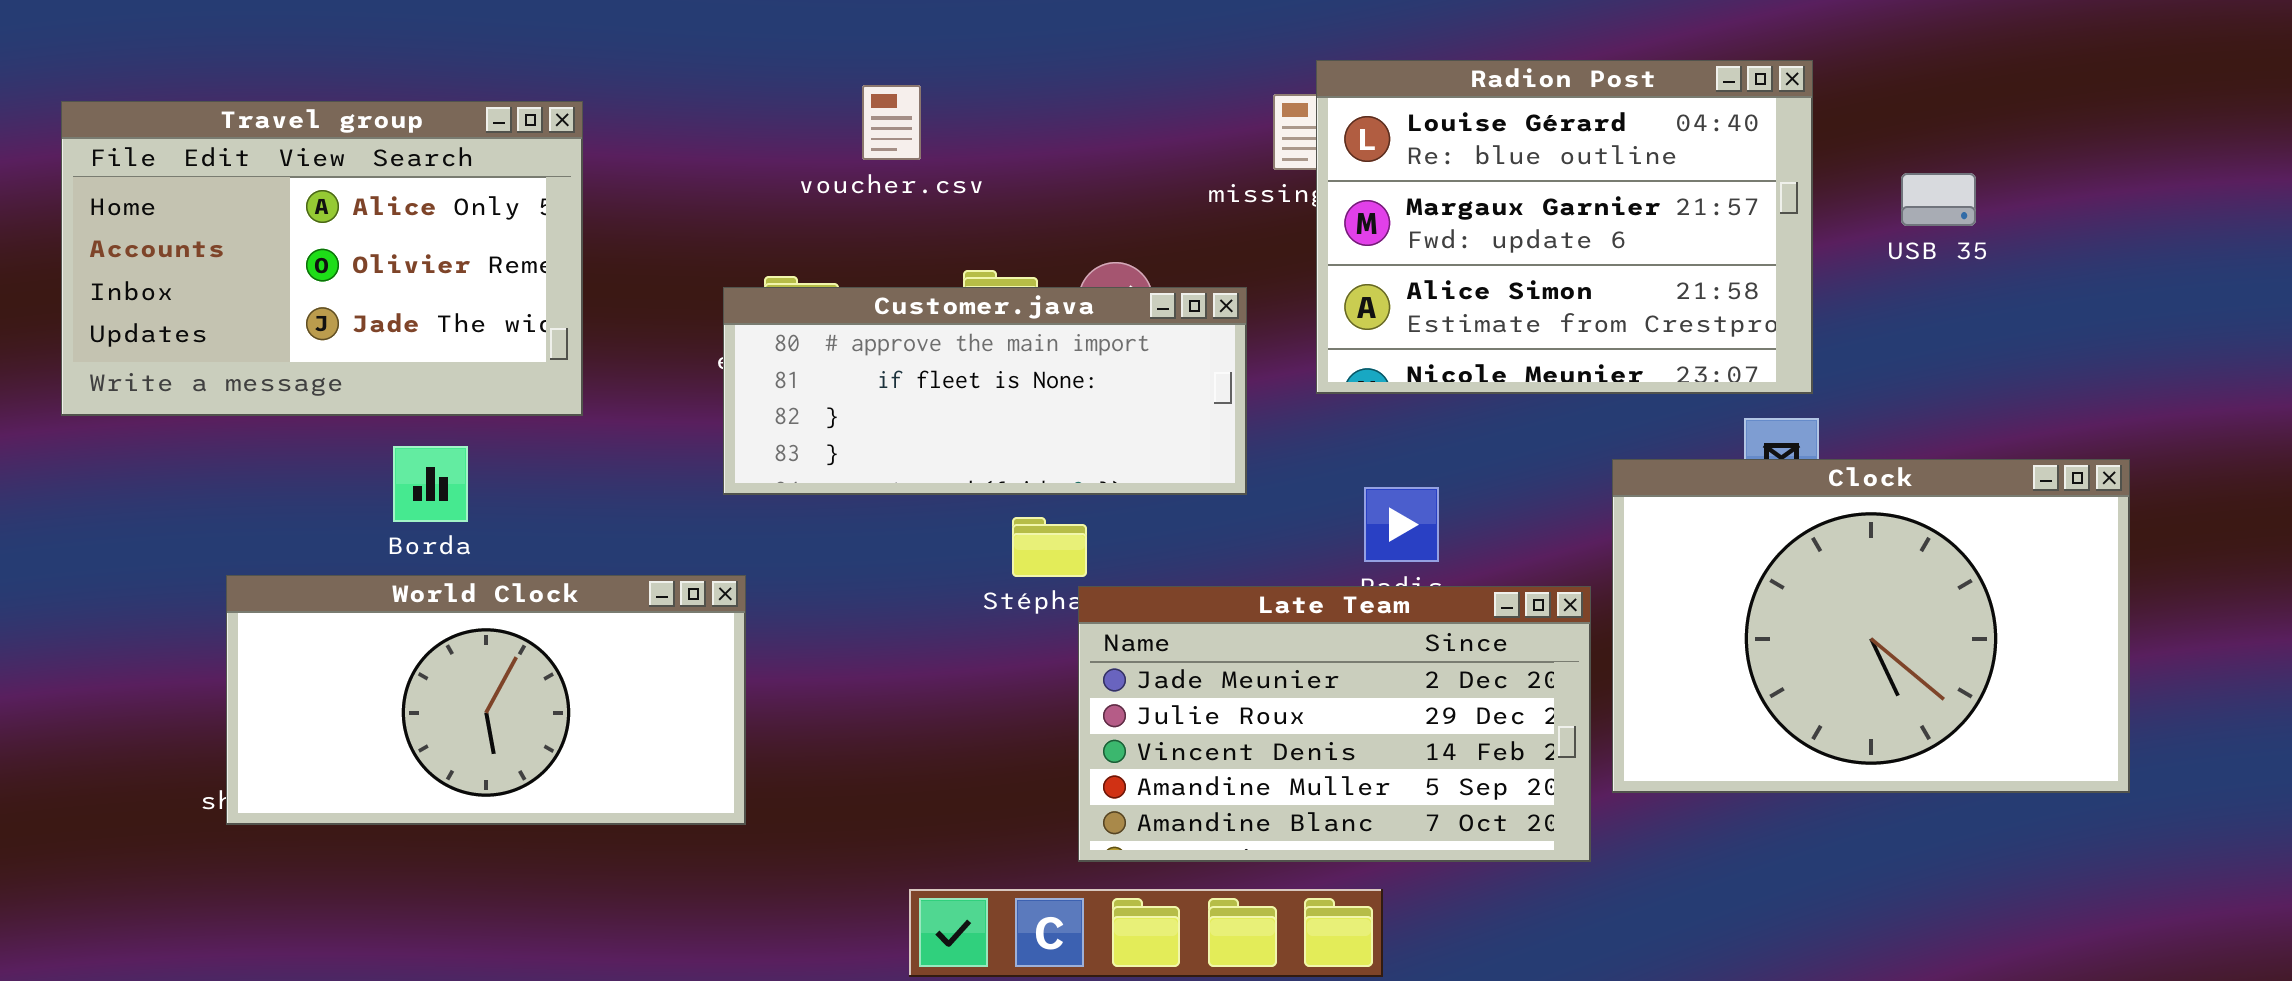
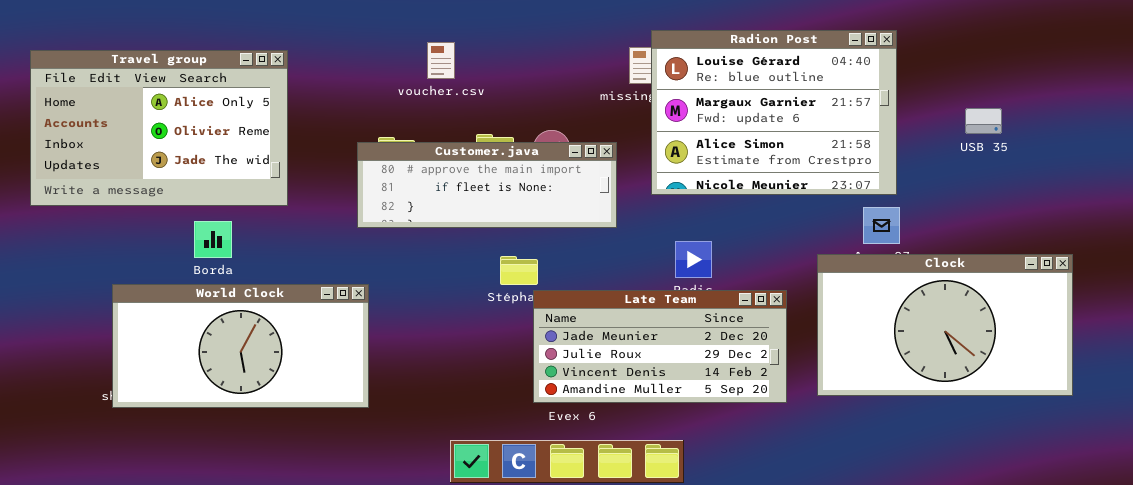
USB 35: [1901,173,1976,226] -> [965,108,1002,134], moved
Customer.java: [723,287,1247,495] -> [357,142,617,228], resized
Clock: [1612,459,2130,793] -> [817,254,1073,396], moved, resized
Late Team: [1078,586,1591,862] -> [533,290,787,403], resized

